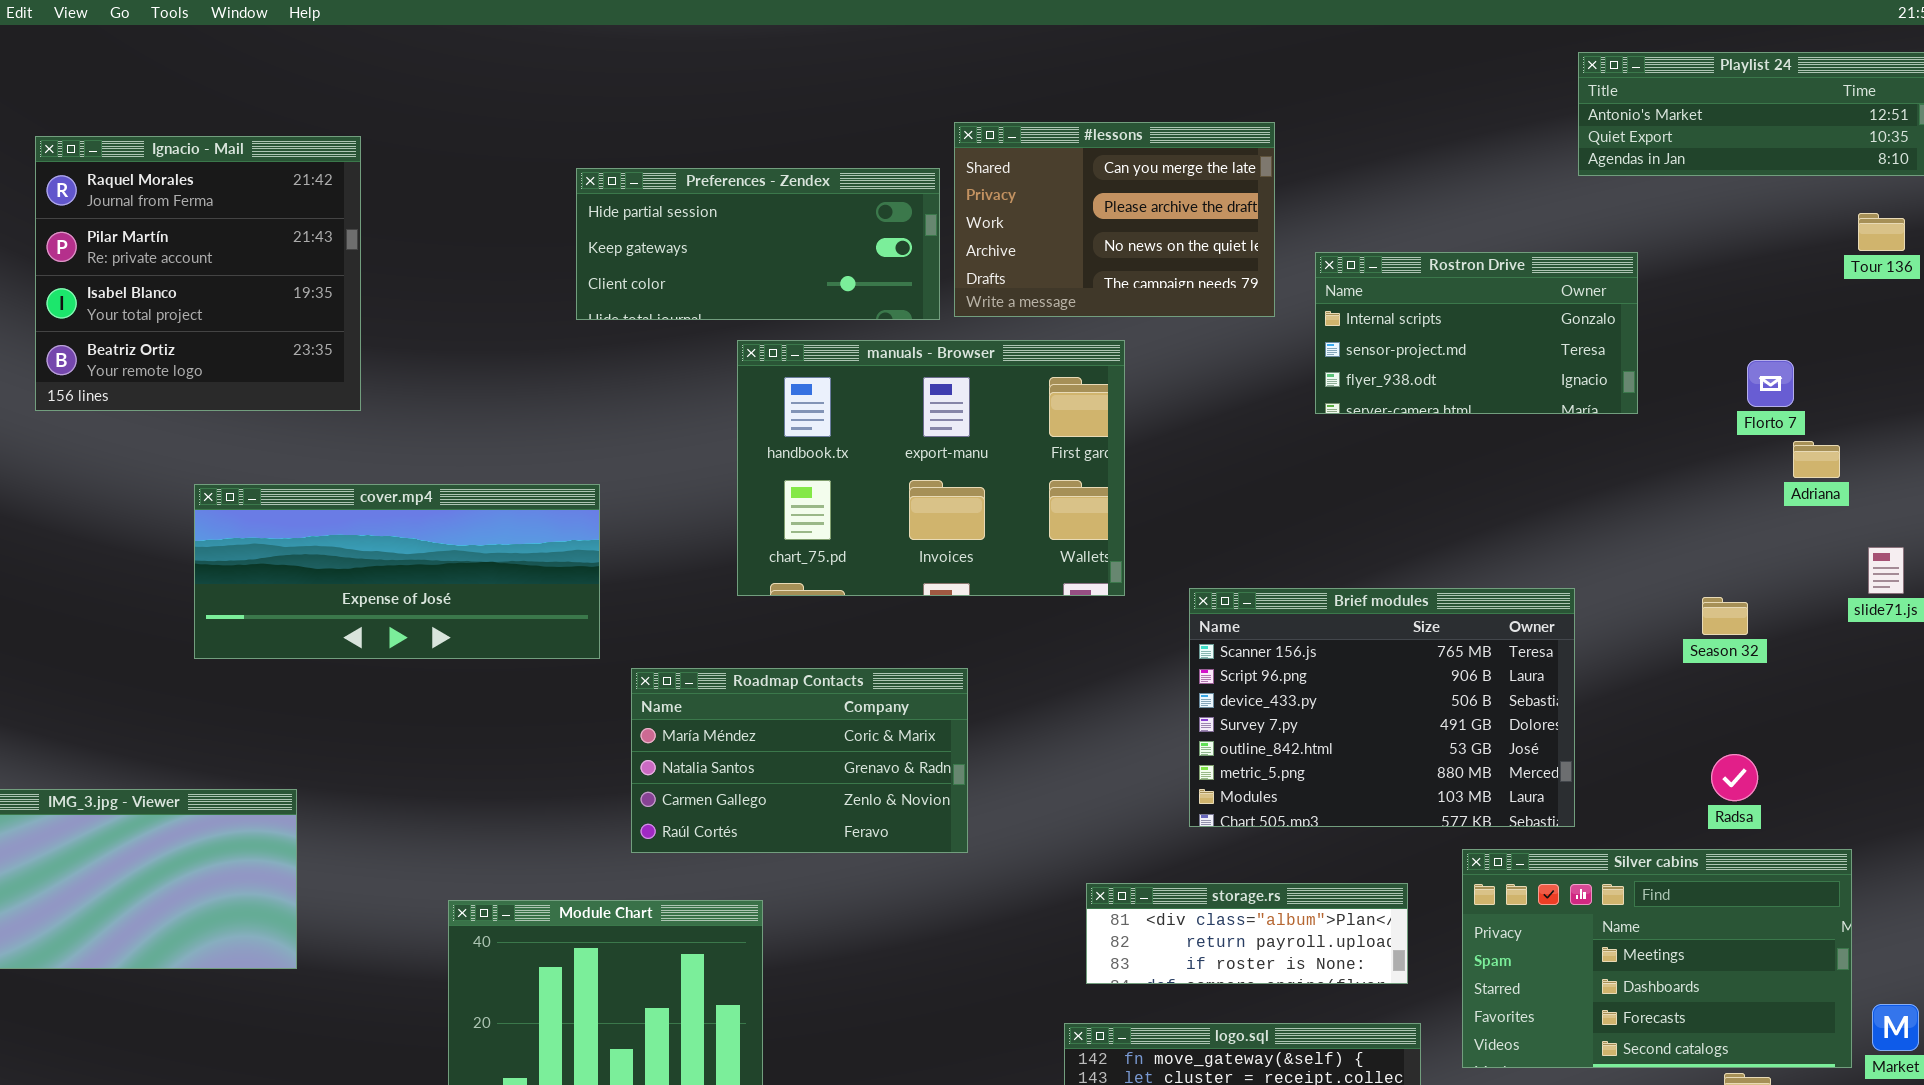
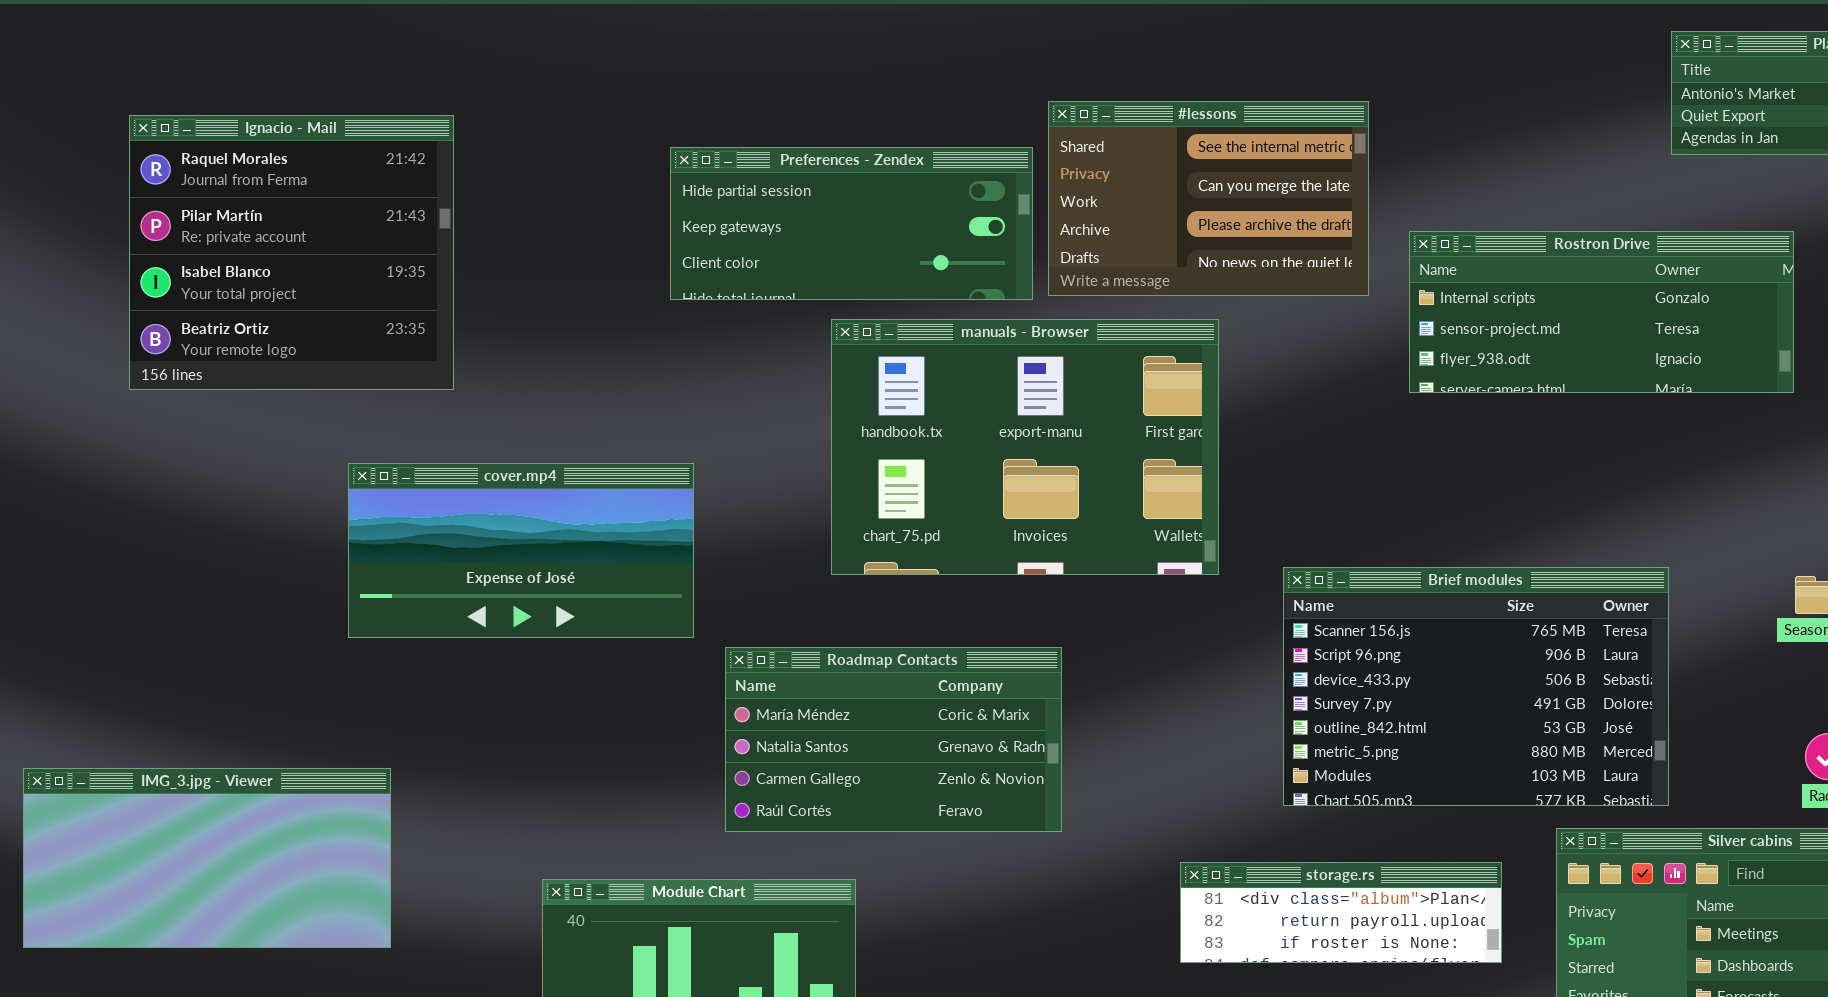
#lessons: [954,122,1275,317] -> [1048,101,1369,296], scrolled up 1 row
Rostron Drive: [1315,252,1638,414] -> [1409,231,1794,393], resized
cover.mp4: [194,484,600,659] -> [348,463,694,638], resized

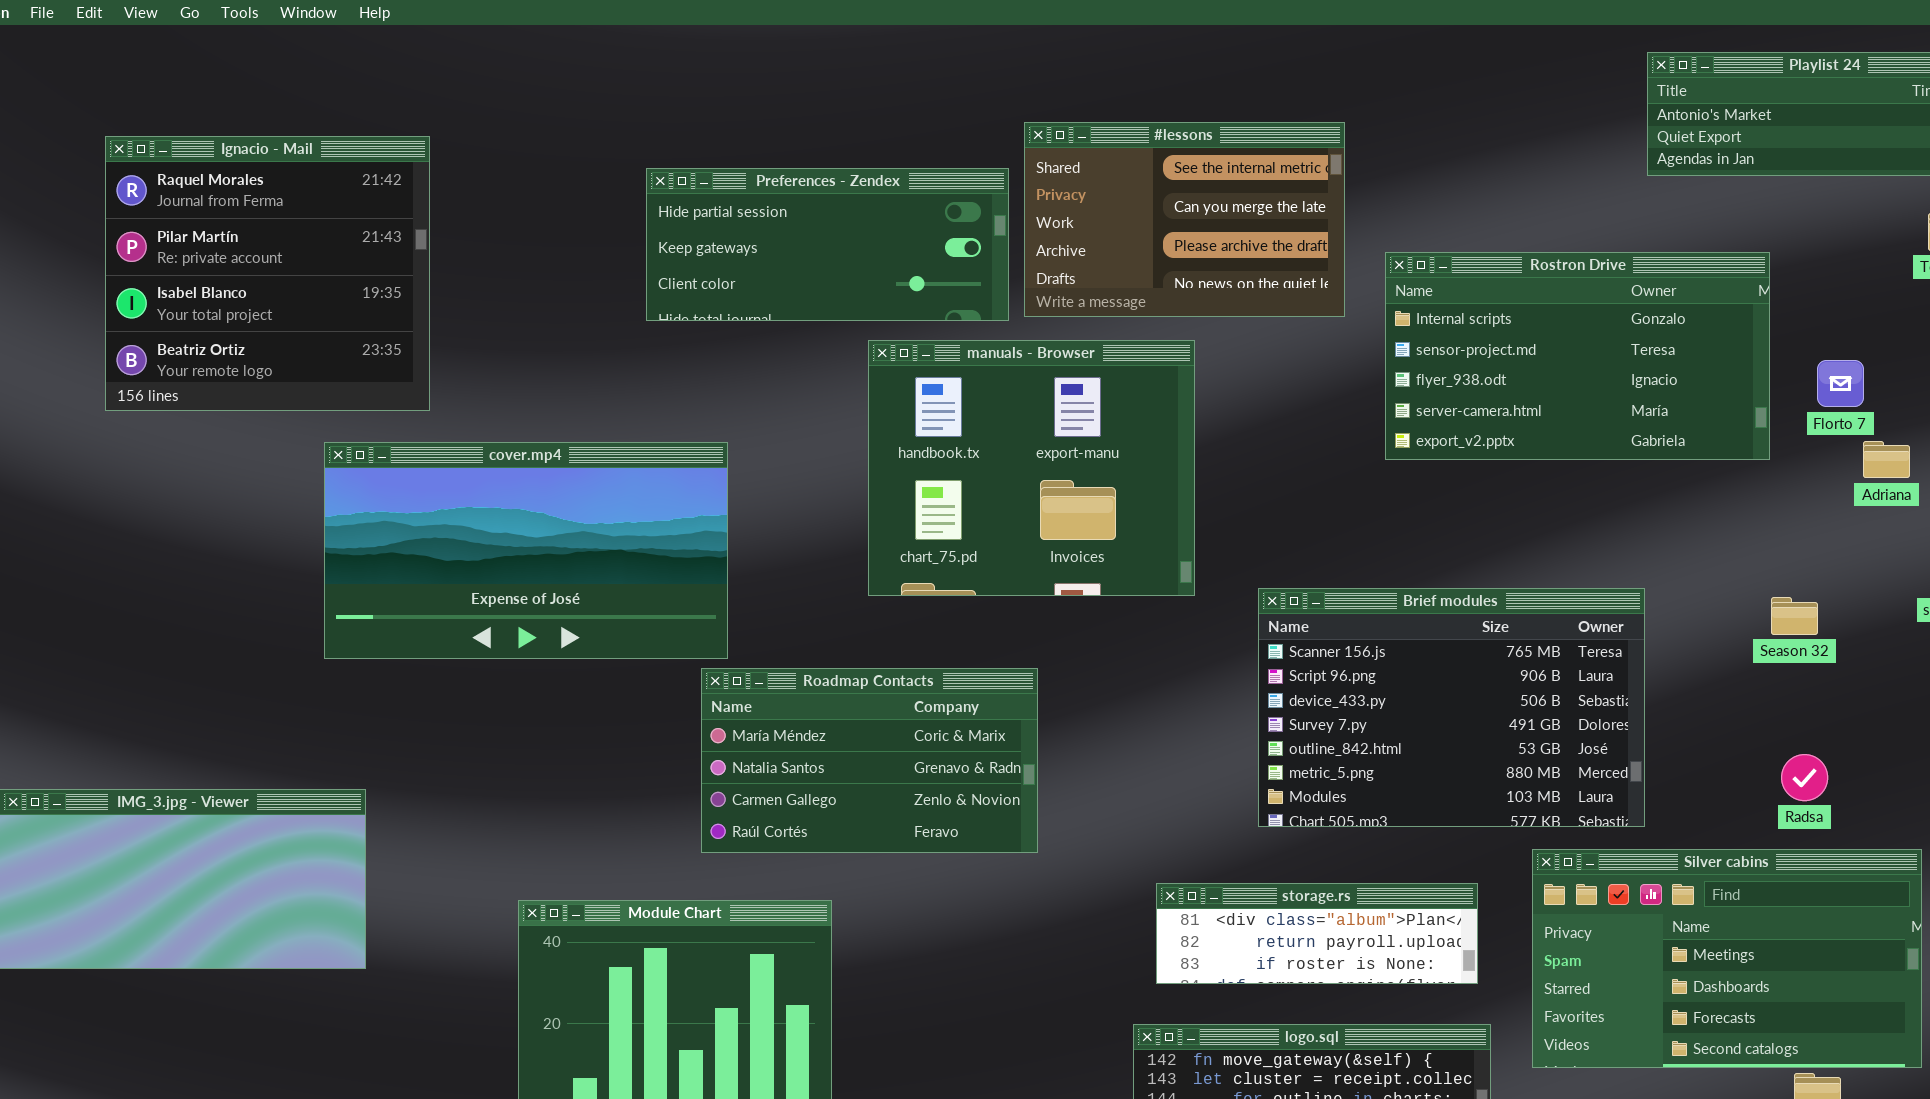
Rostron Drive: [1409,231,1794,393] -> [1385,252,1770,460], resized
manuals - Browser: [831,319,1219,575] -> [868,340,1195,596], resized
cover.mp4: [348,463,694,638] -> [324,442,728,659], resized

